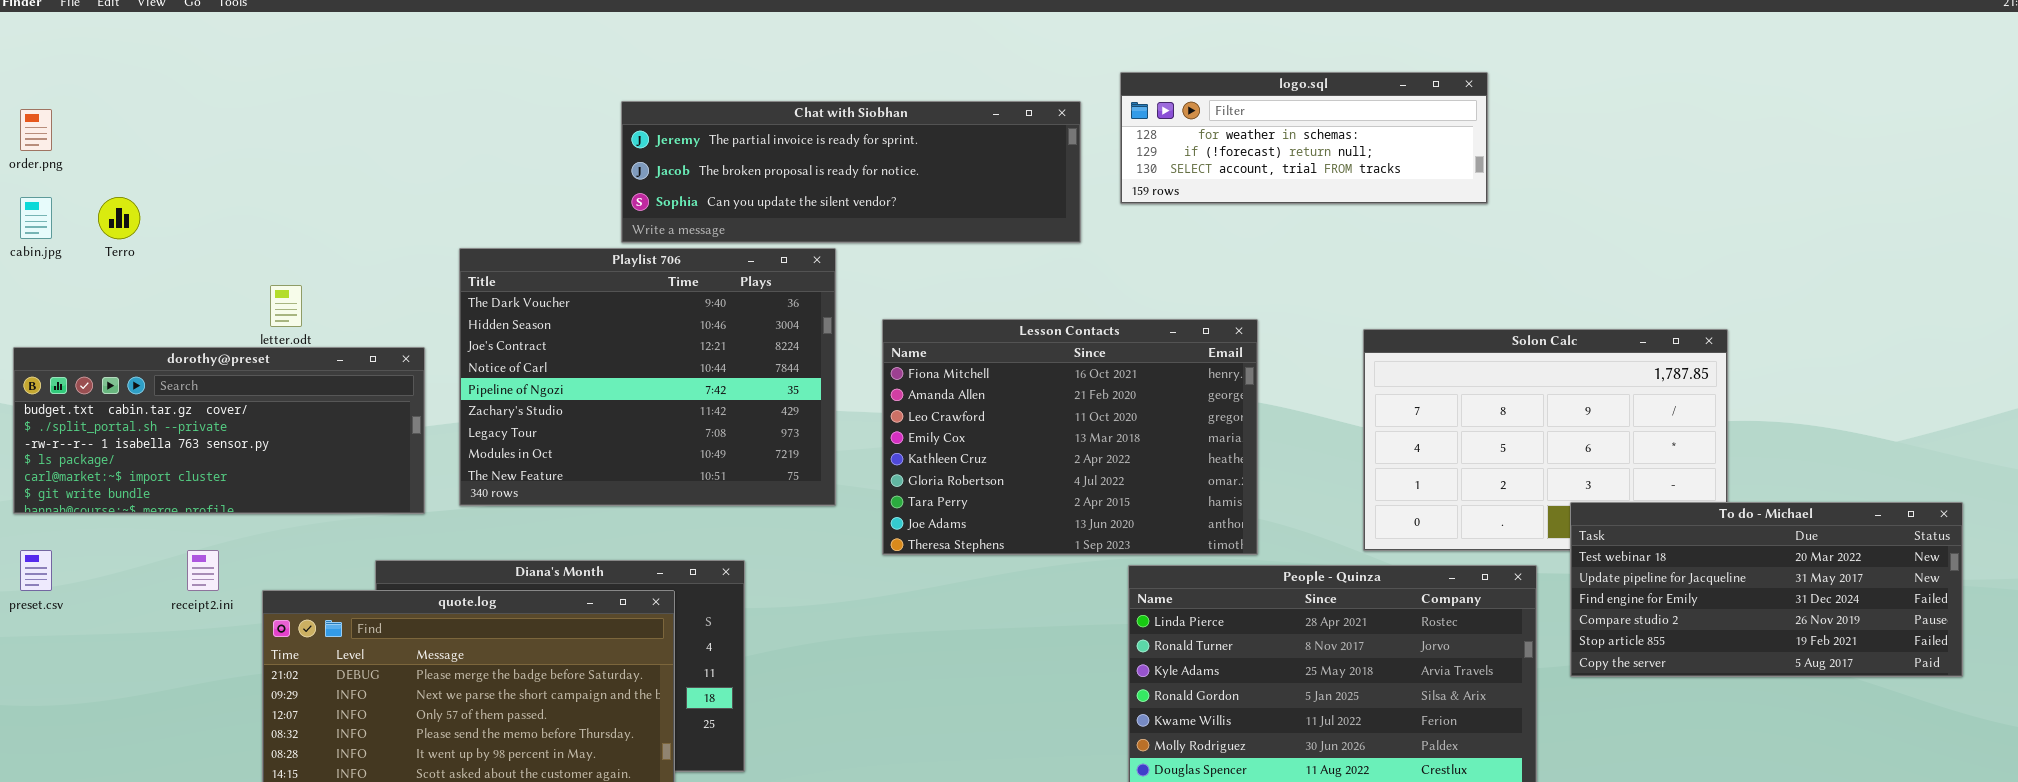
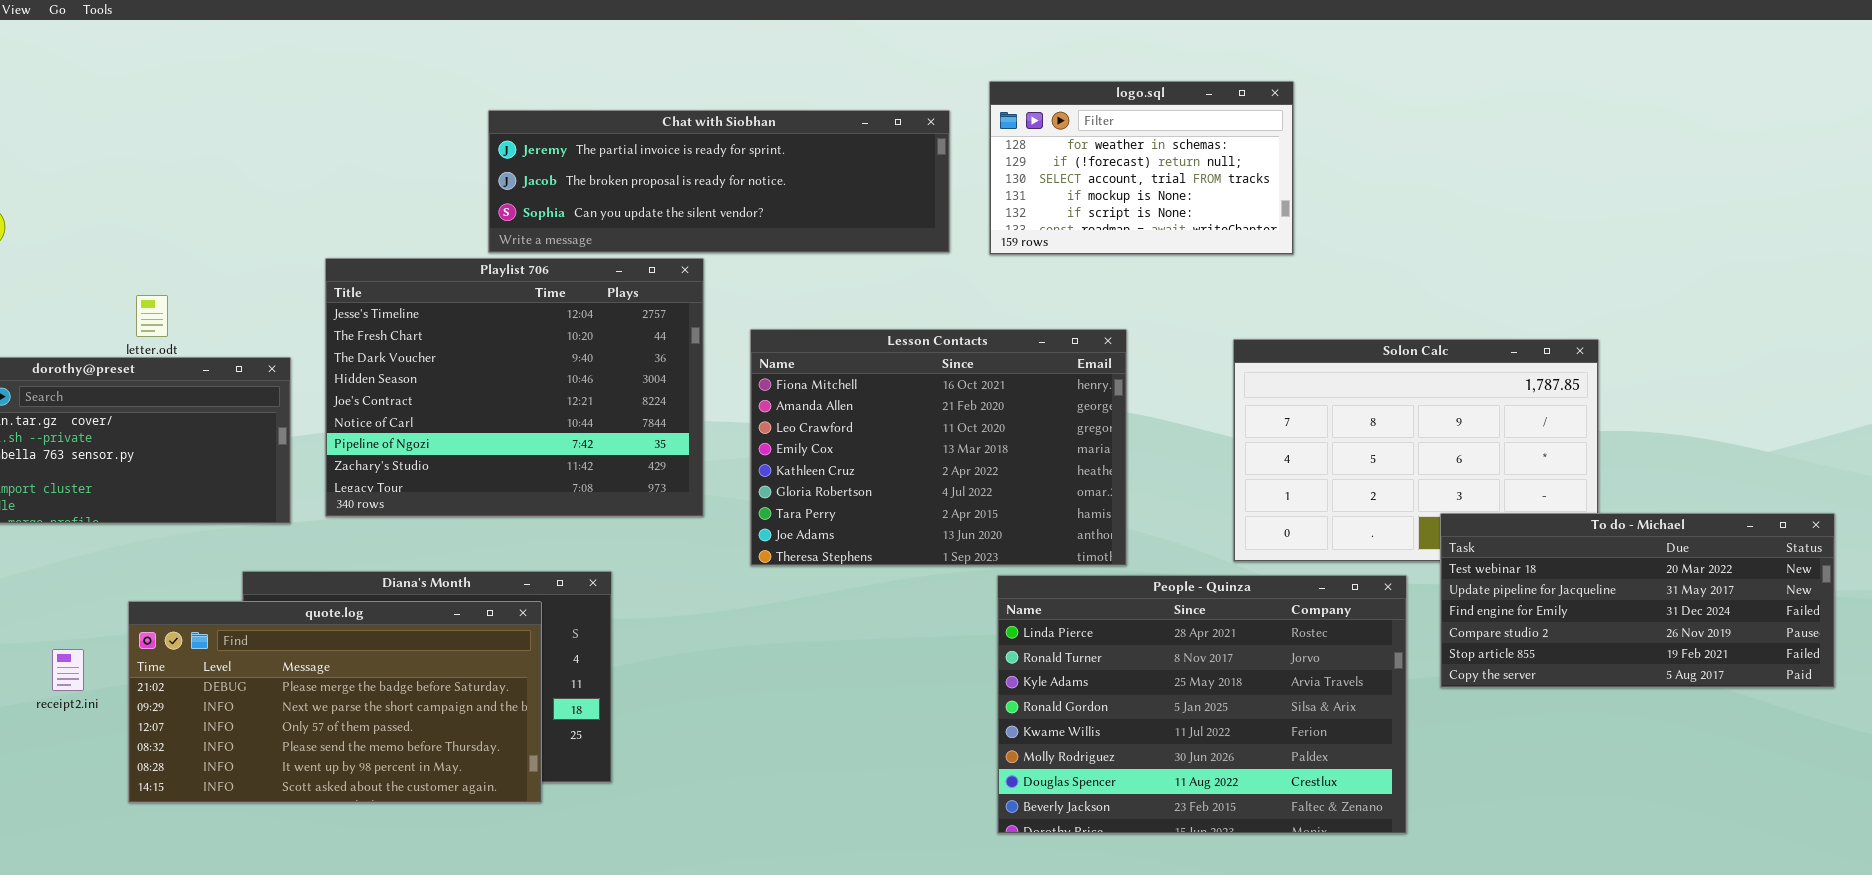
logo.sql: [1120,72,1488,204] -> [989,81,1294,255], resized
Playlist 706: [459,248,836,506] -> [325,258,704,517], scrolled up 2 rows
receipt2.ini: [187,550,219,591] -> [52,649,84,691], moved

